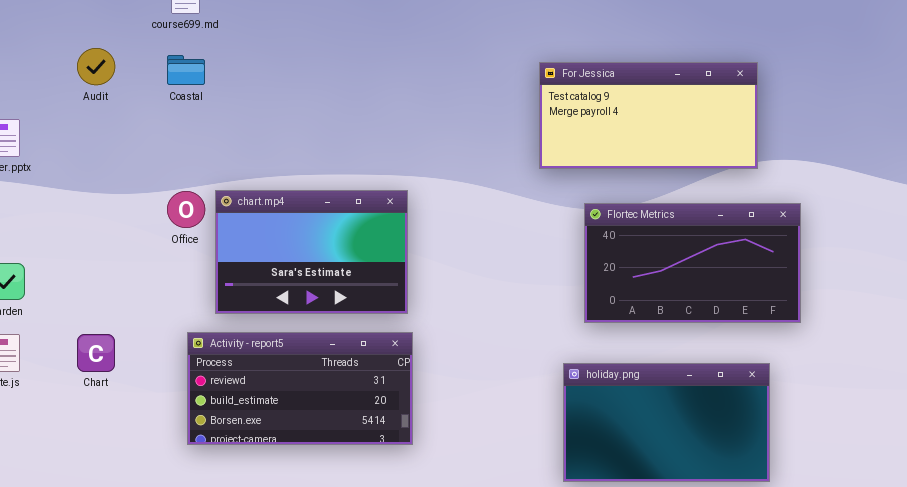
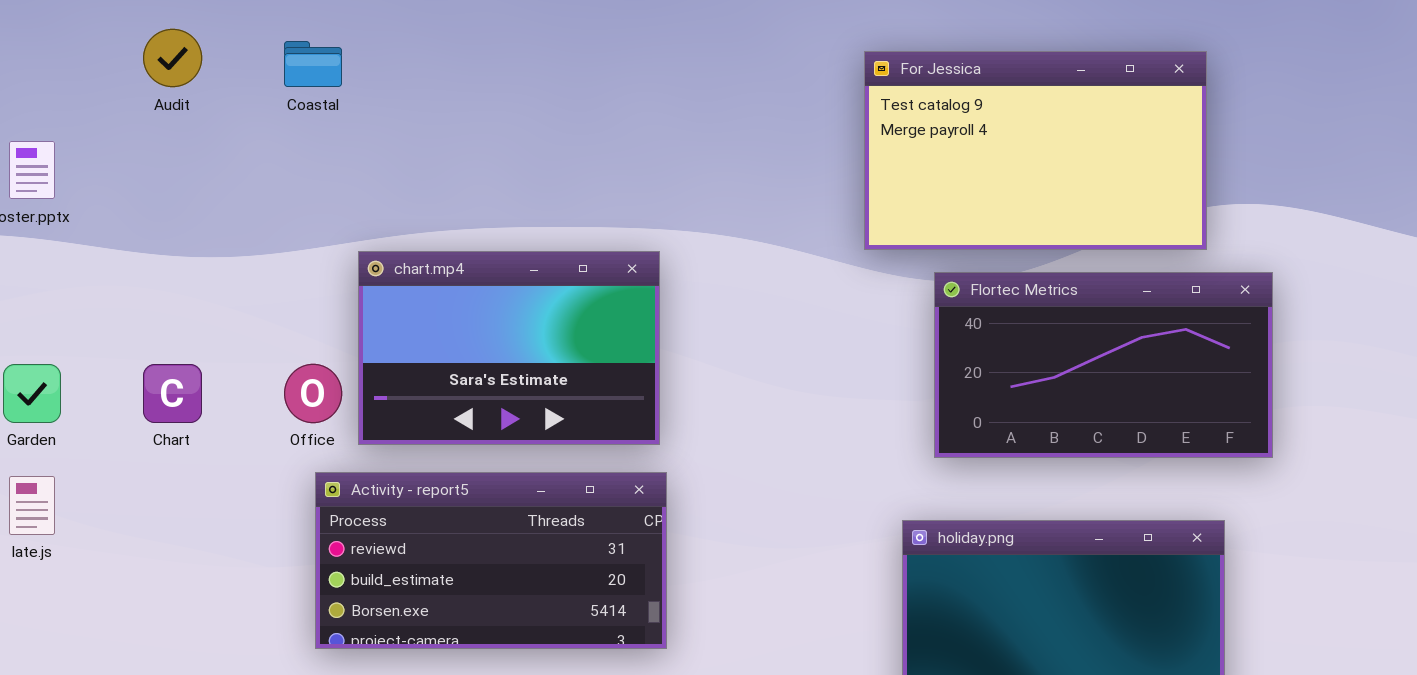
For Jessica: [539,62,758,169] -> [864,51,1207,250], resized
Office: [167,191,205,228] -> [284,364,342,423], moved
Chart: [77,334,115,372] -> [143,364,202,423], moved

